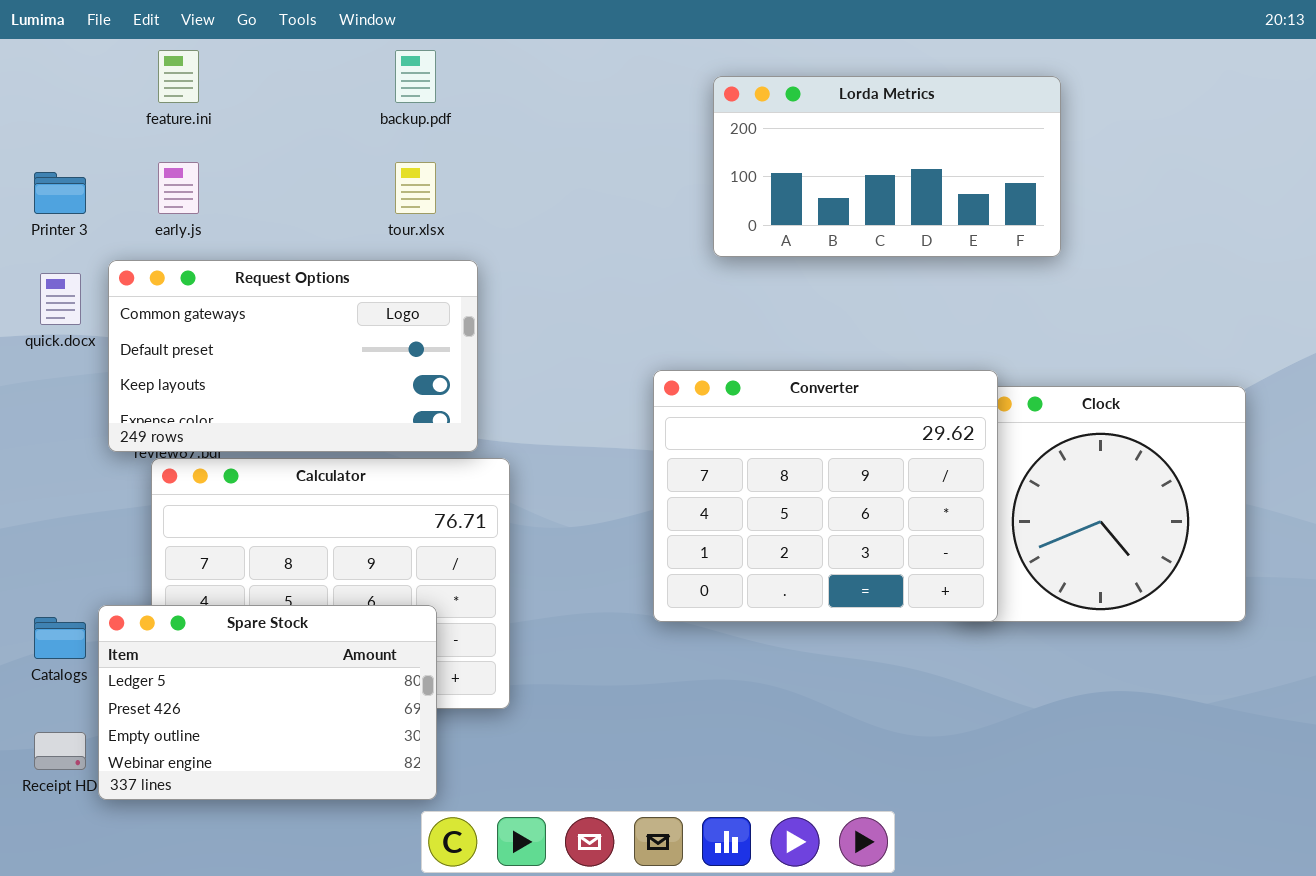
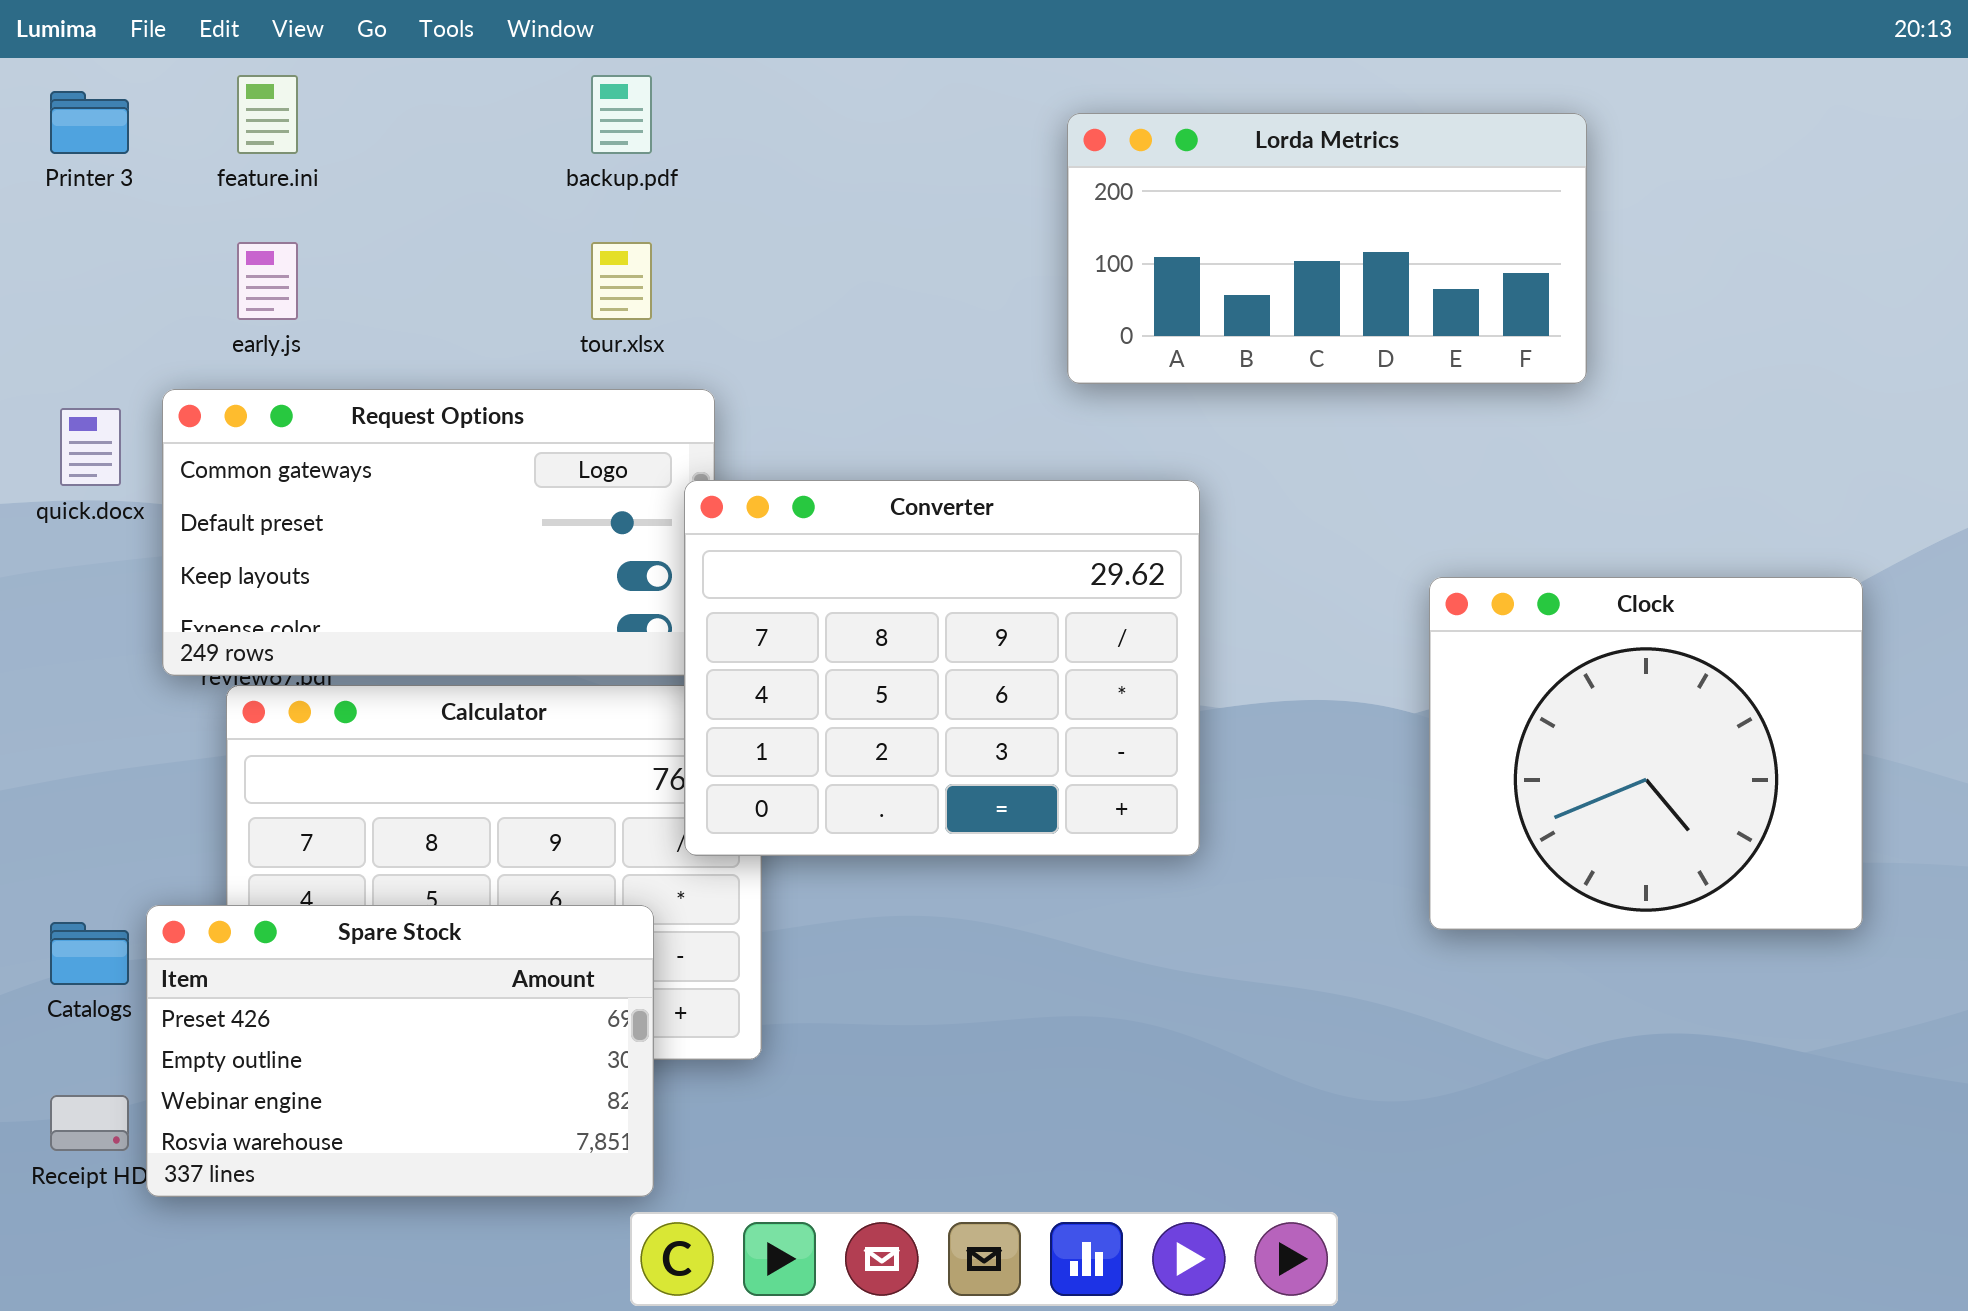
Printer 3: [34,172,86,214] -> [50,91,129,154], moved
Converter: [653,370,998,622] -> [684,480,1200,856], moved
Spare Stock: [98,605,437,800] -> [146,905,654,1197], scrolled down 1 row

